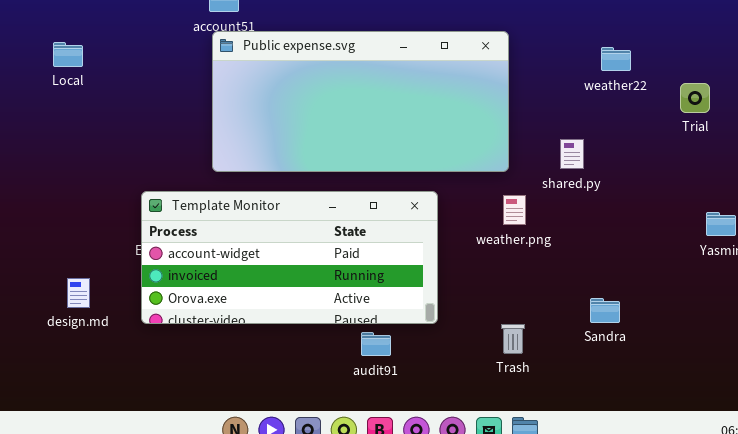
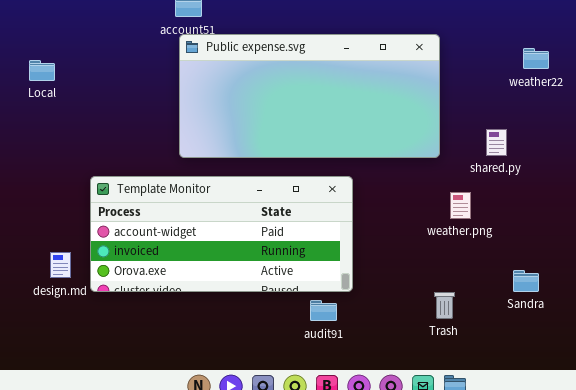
Local: [53,42,83,67] -> [29,60,55,81], moved
Template Monitor: [141,191,438,324] -> [90,176,353,292], moved
weather.png: [503,195,526,225] -> [450,192,471,219], moved

